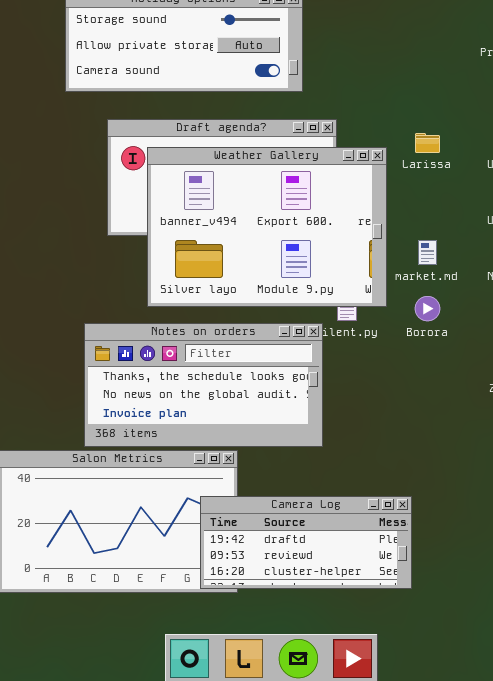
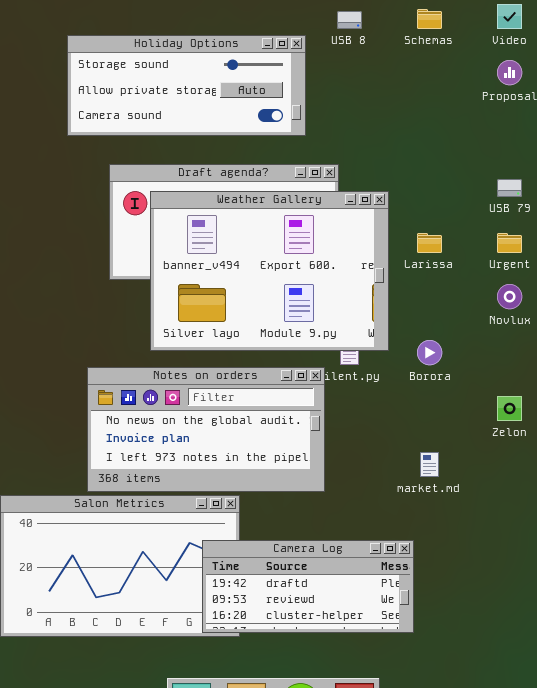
Larissa: [415,133,440,153] -> [417,233,442,253], moved
market.md: [418,240,437,265] -> [420,452,439,477], moved
Notes on orders: [84,323,323,447] -> [87,367,325,492], scrolled down 1 row

